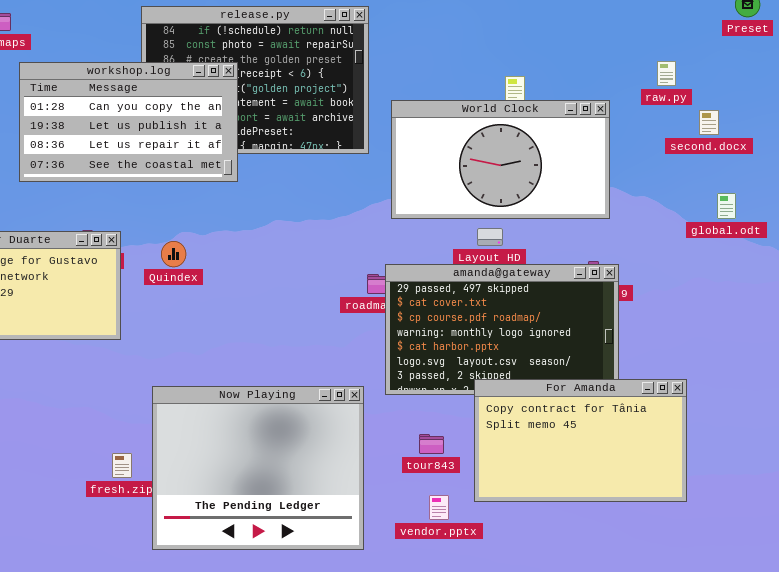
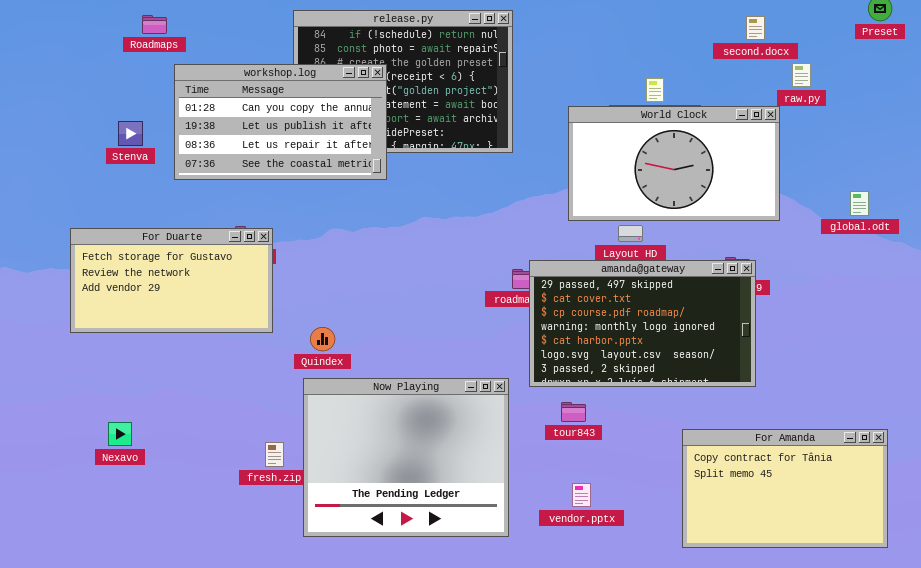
World Clock: [391,100,610,219] -> [568,106,780,221], moved
second.docx: [699,110,719,135] -> [746,16,765,40], moved
Quindex: [161,241,186,267] -> [310,327,335,351], moved
For Amanda: [474,379,687,502] -> [682,429,888,548], moved
tour843: [419,434,444,454] -> [561,402,586,422], moved

